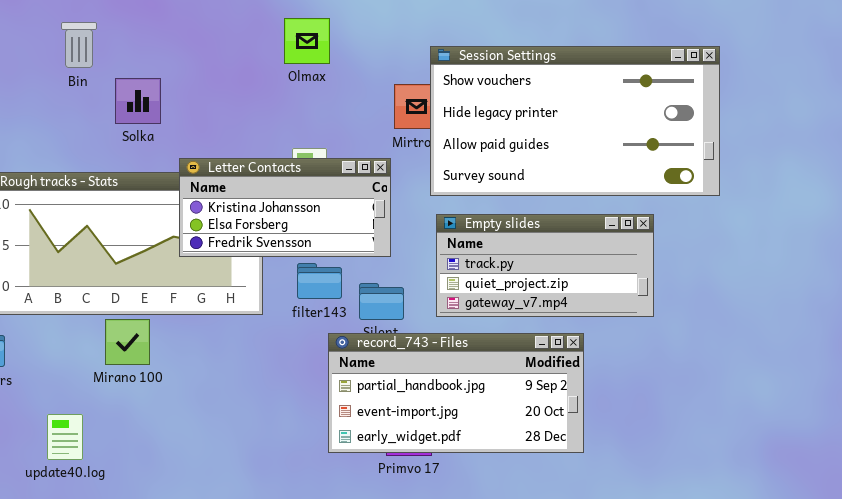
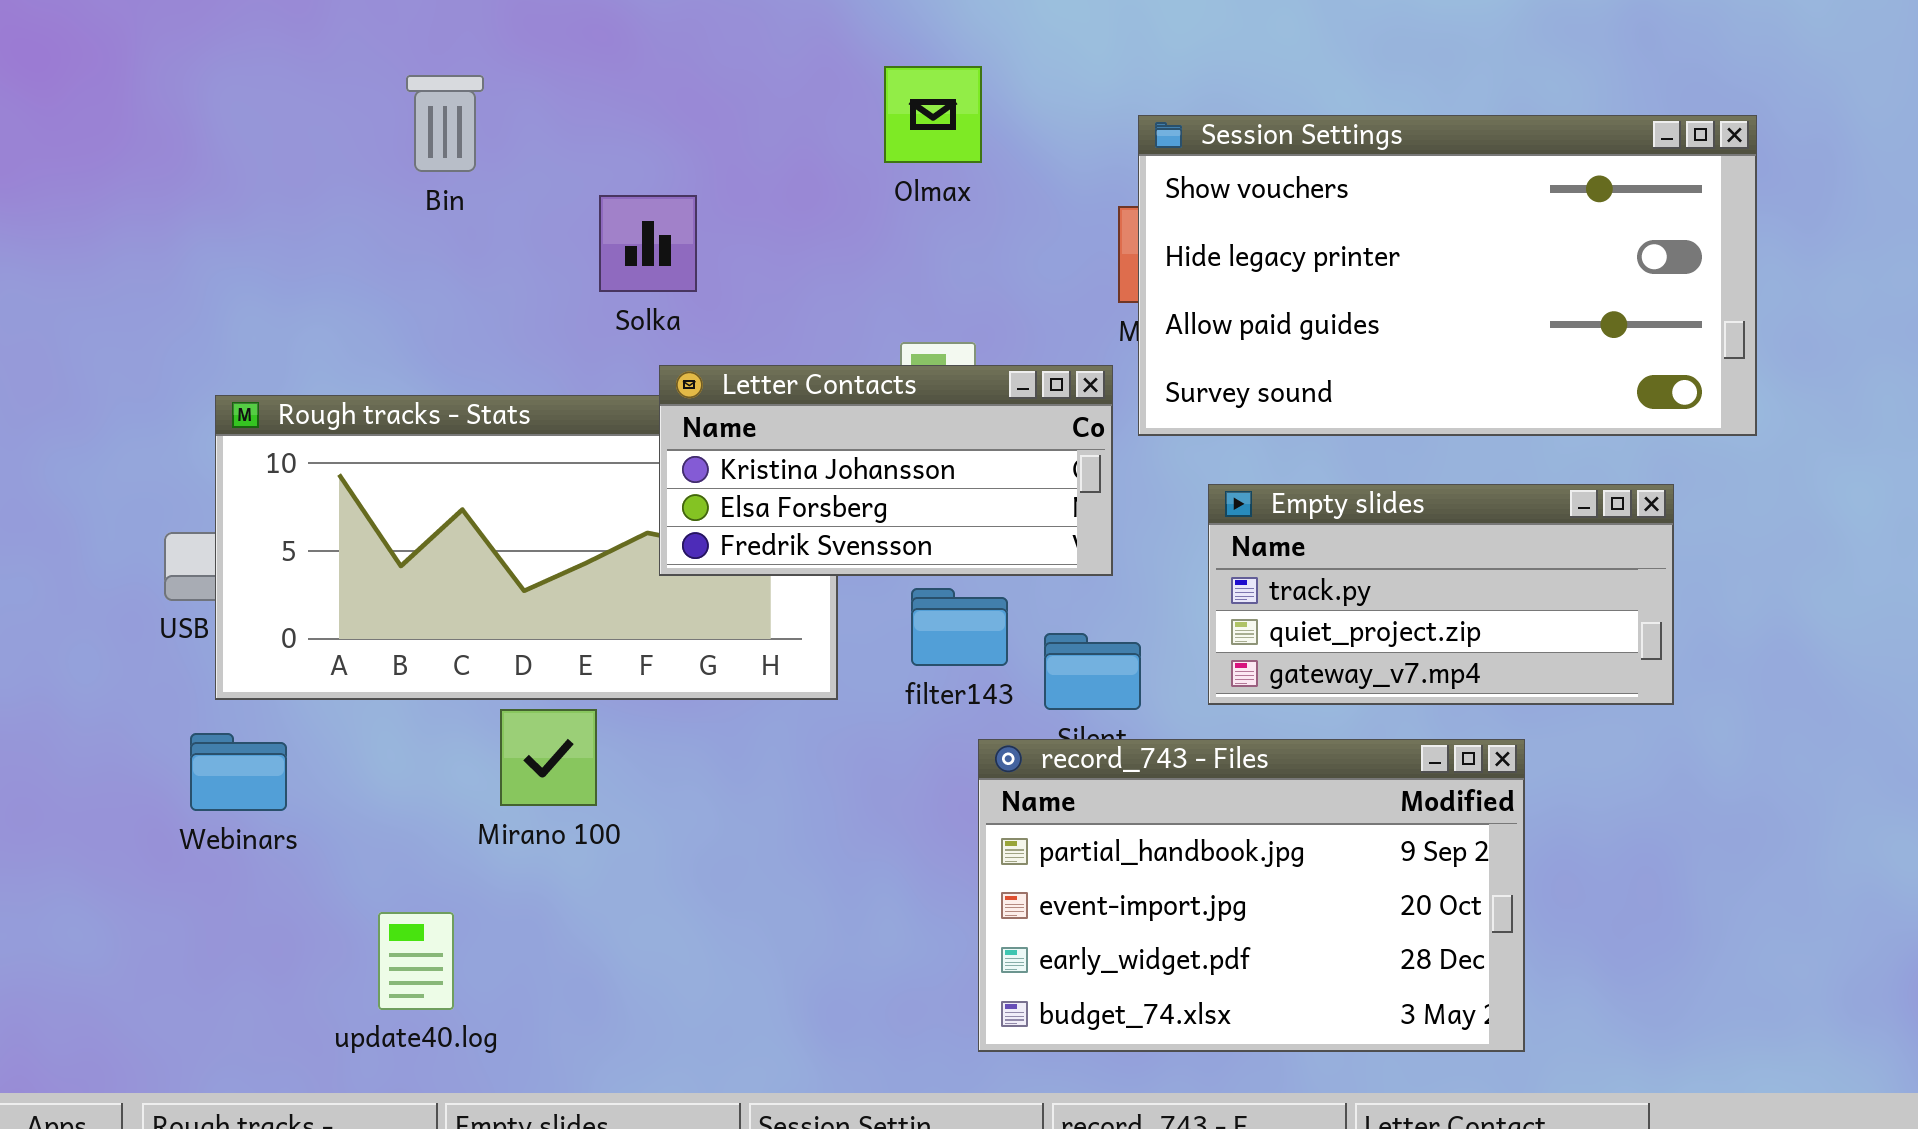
Session Settings: [430,46,720,196] -> [1138,115,1757,436], moved
Solka: [115,78,161,124] -> [599,195,697,292], moved
record_743 - Files: [328,333,584,453] -> [978,739,1525,1052], resized

